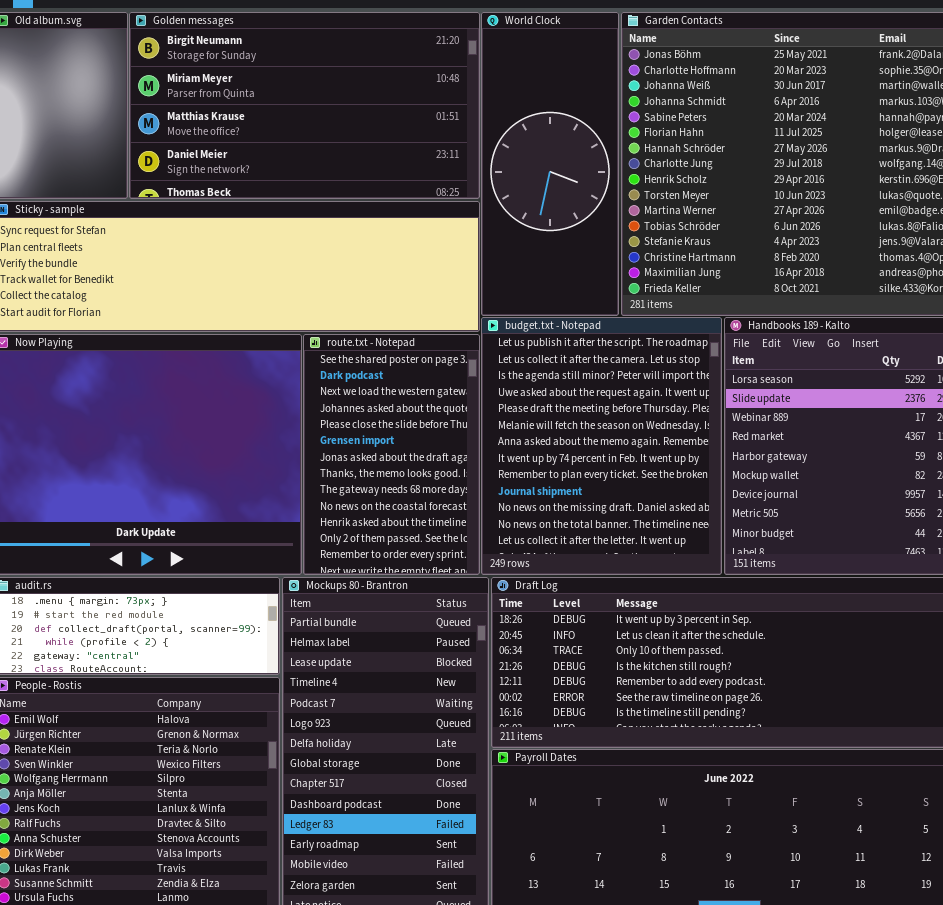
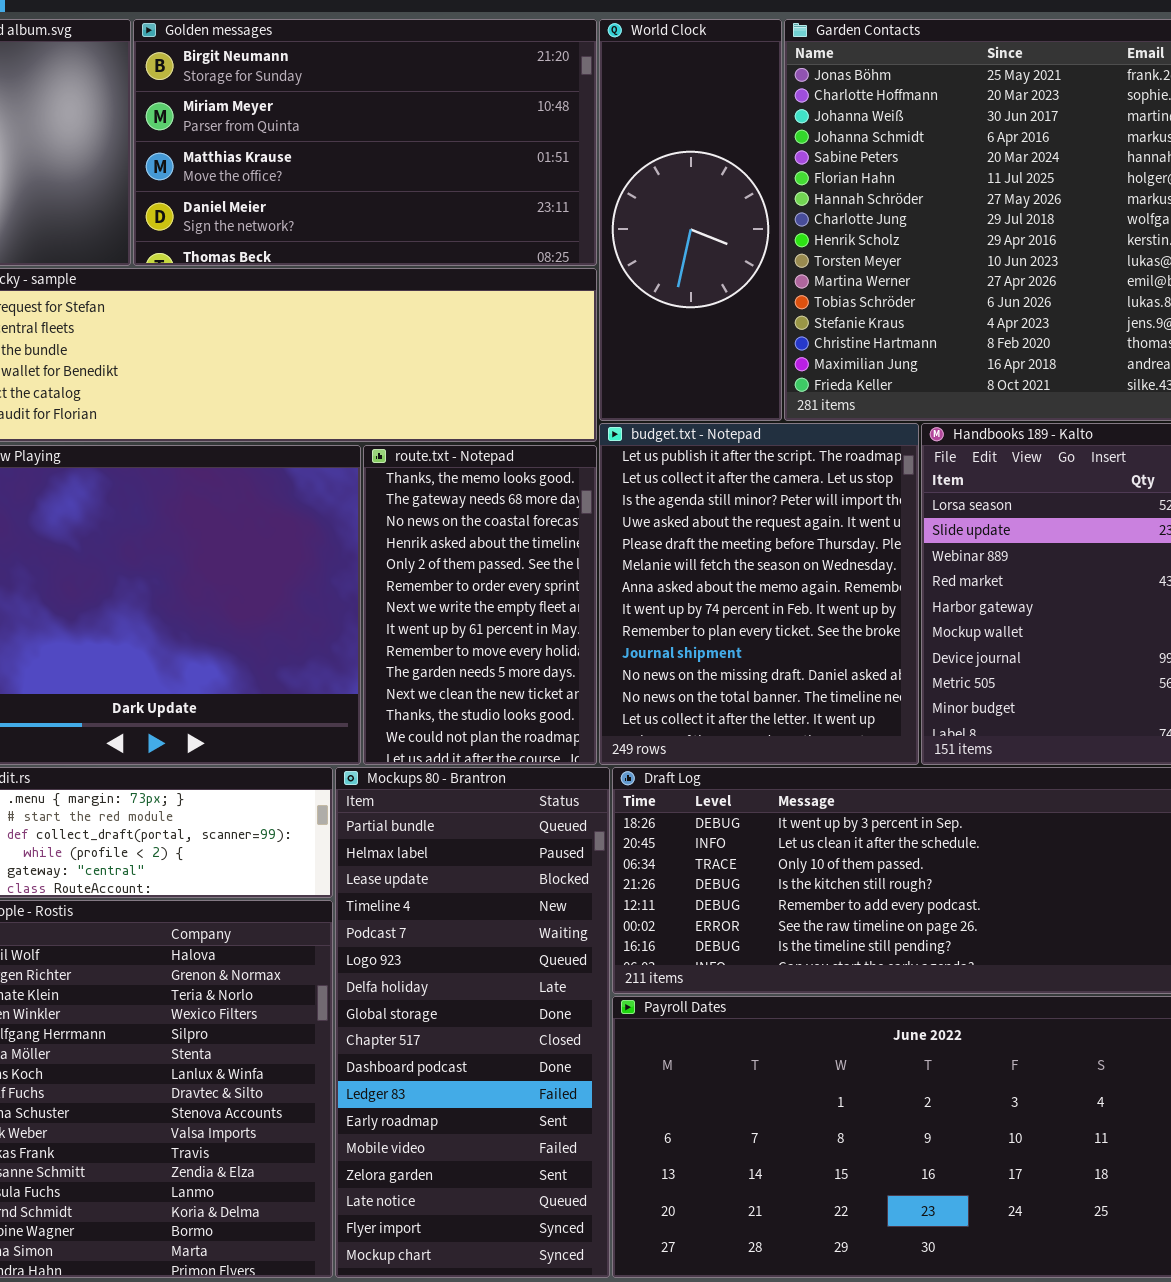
route.txt - Notepad: [303,334,480,575] -> [363,445,597,765], scrolled down 7 rows

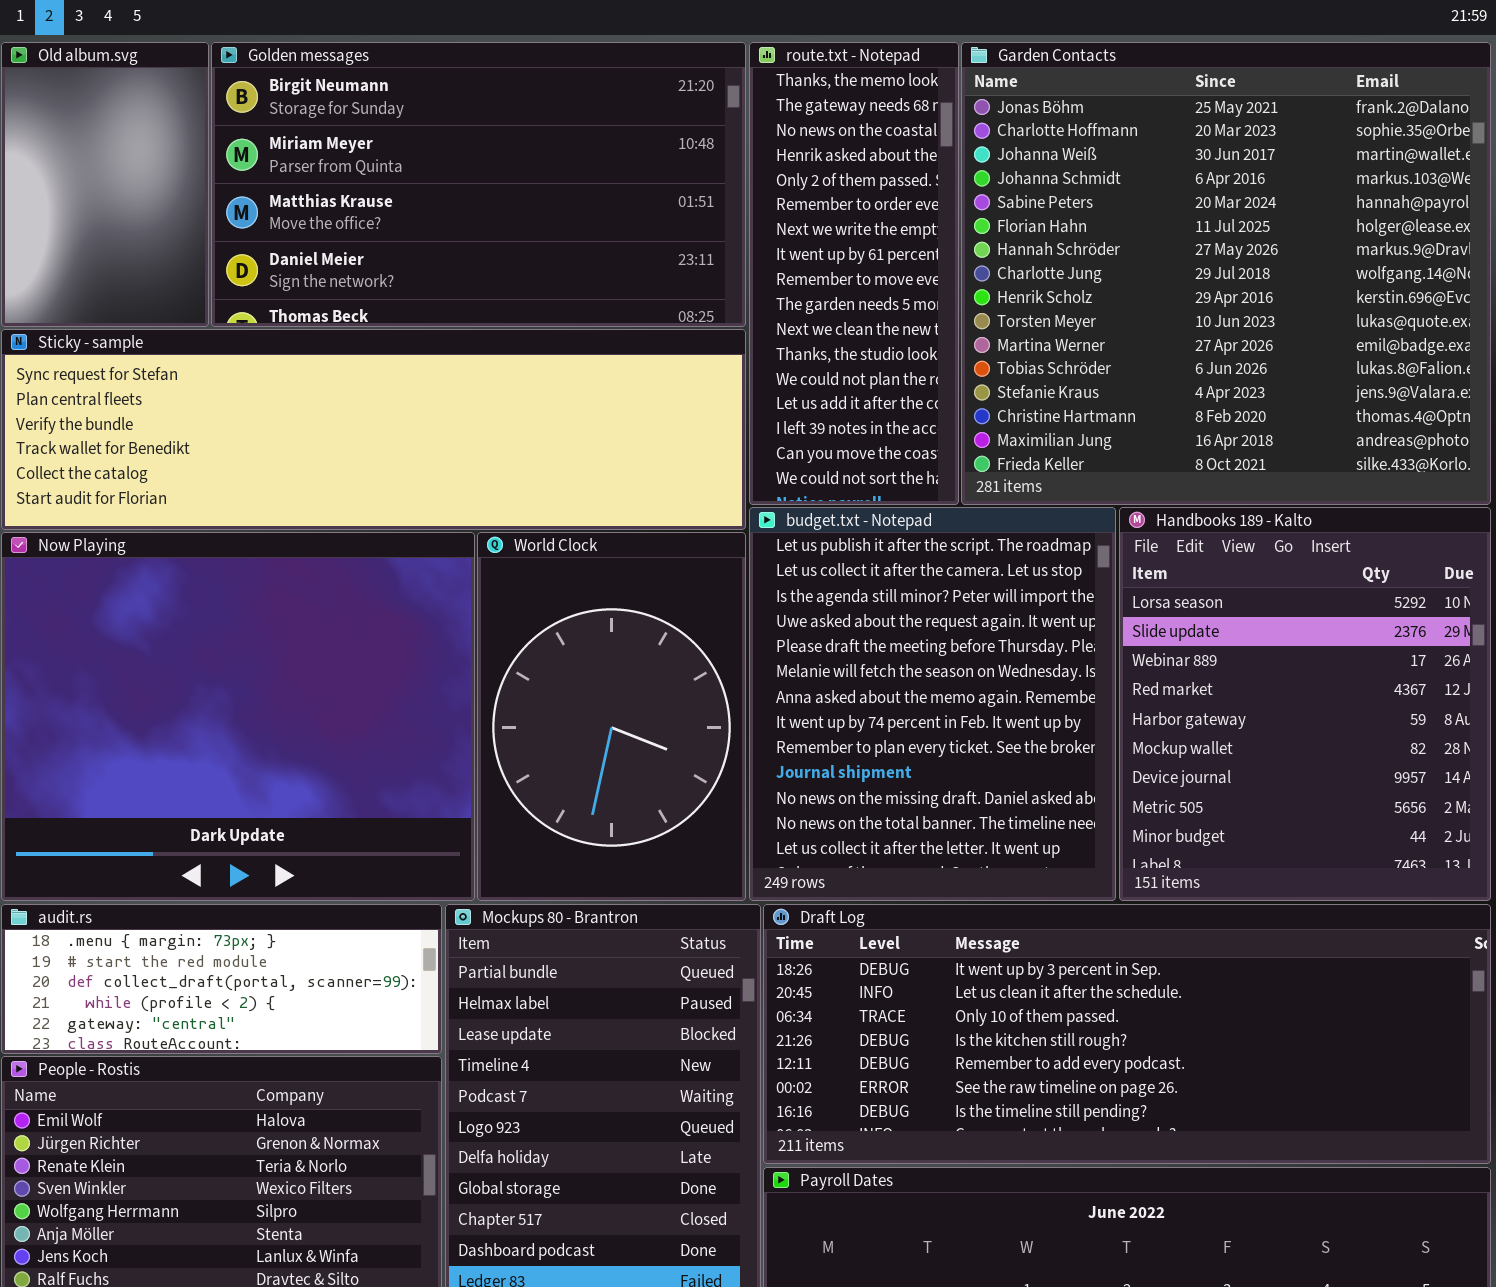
World Clock: [599,19,782,421] -> [477,532,746,901], moved, resized
route.txt - Notepad: [363,445,597,765] -> [749,42,959,505], moved, resized

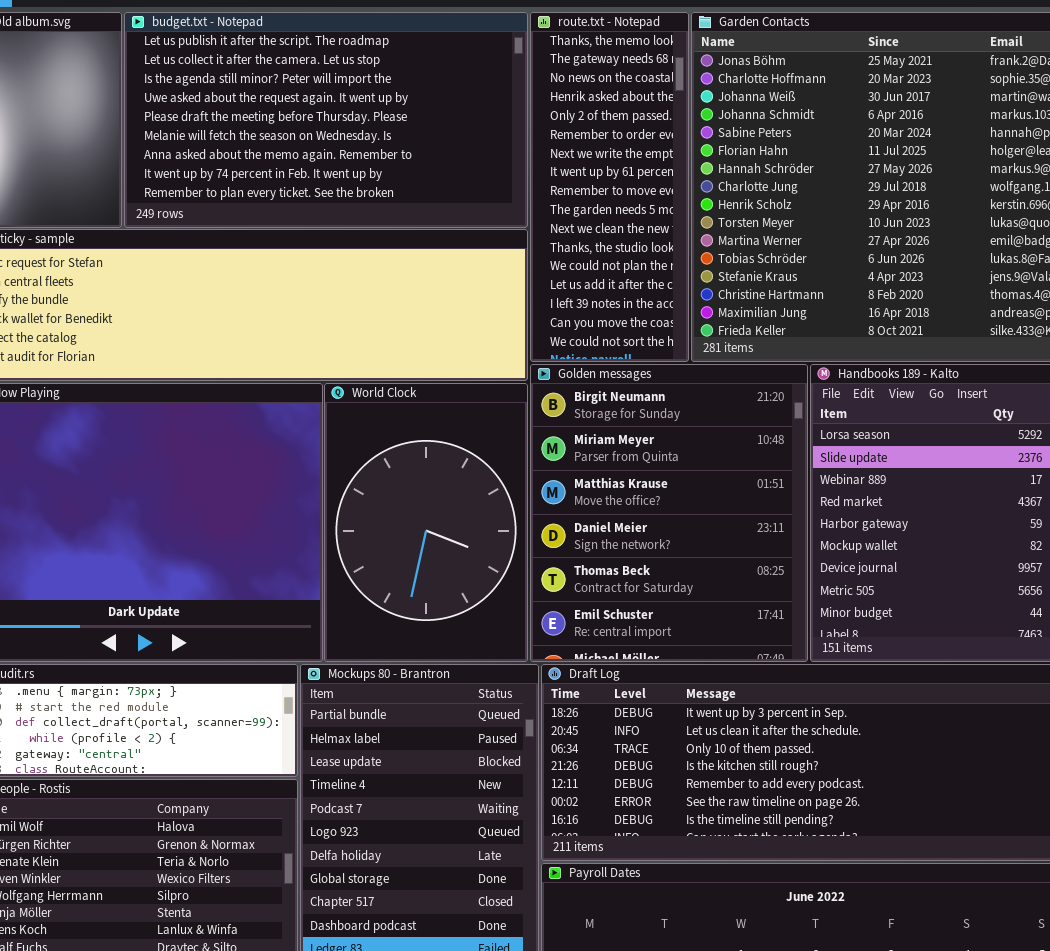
Golden messages: [211,42,746,327] -> [530,364,808,662], moved, resized
budget.txt - Notepad: [749,507,1116,901] -> [124,12,528,228], moved, resized

